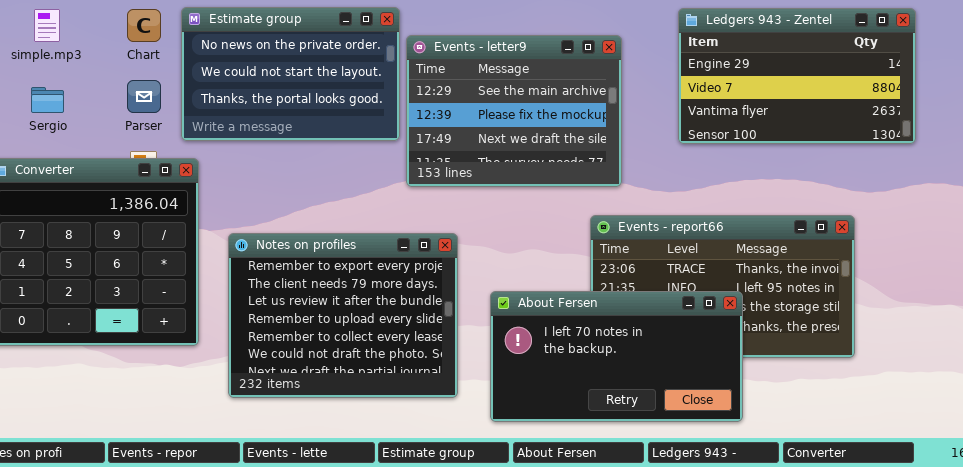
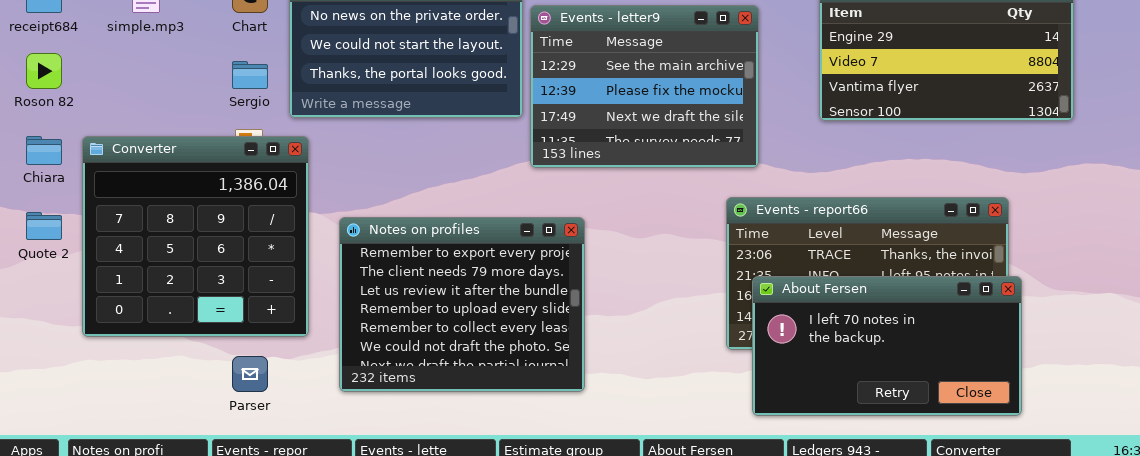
Parser: [127,80,161,113] -> [232,356,268,392], moved
Sergio: [31,87,64,113] -> [232,61,268,89], moved
About Fersen: [490,291,743,422] -> [752,276,1022,416], moved

